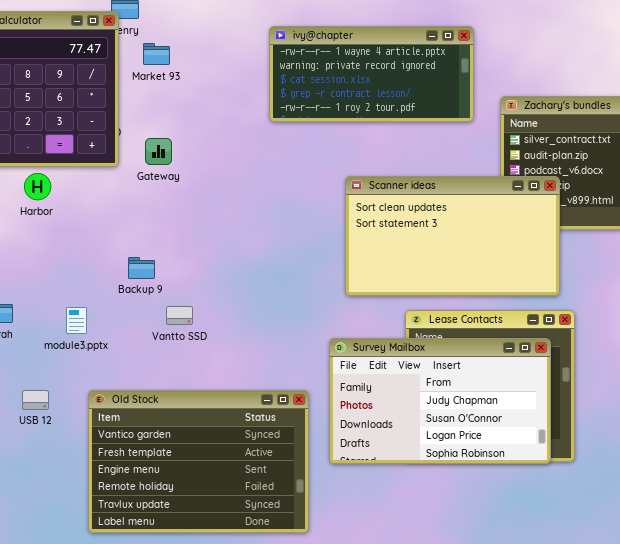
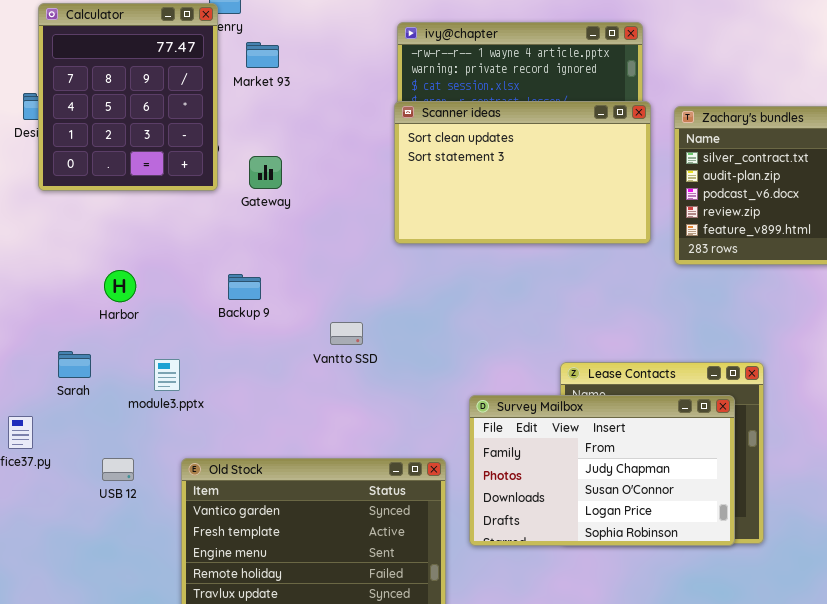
Harbor: [24,173,51,200] -> [104,270,136,302], moved
Scanner ideas: [345,176,560,296] -> [394,101,651,244], moved
Backup 9: [128,257,155,279] -> [228,274,261,300], moved
Vantto SSD: [166,306,193,325] -> [330,322,363,345], moved

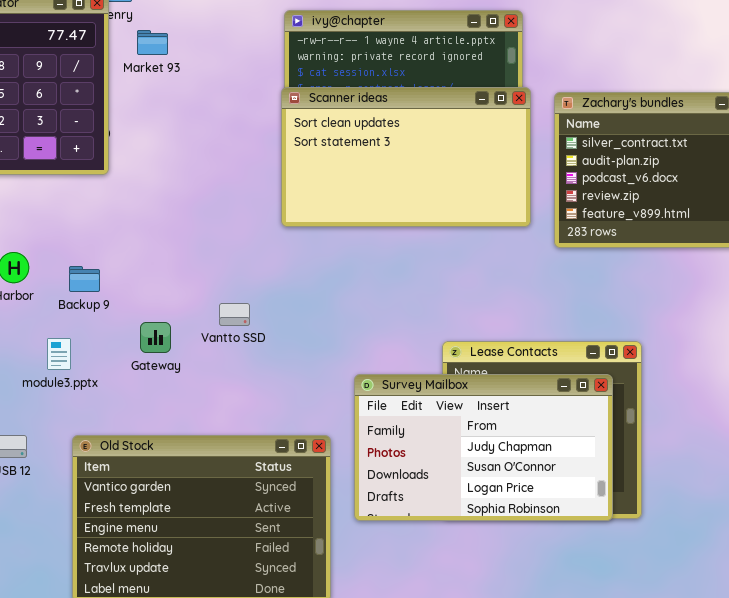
Gateway: [249,156,282,189] -> [140,322,171,353], moved
Backup 9: [228,274,261,300] -> [69,266,100,292], moved

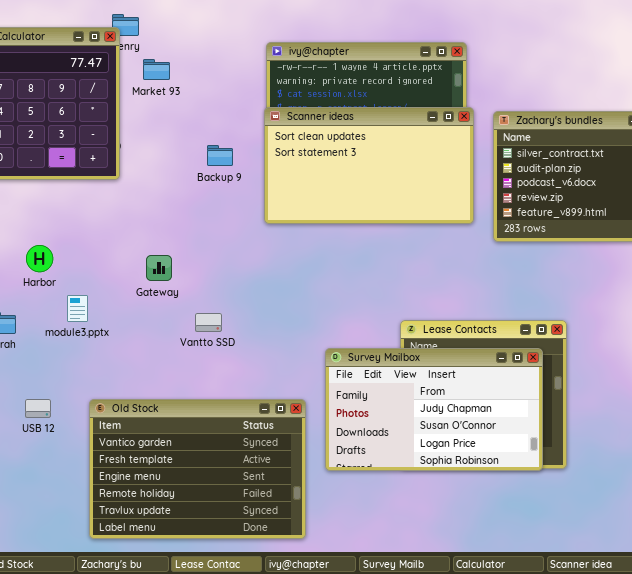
Backup 9: [69,266,100,292] -> [207,145,233,166], moved
Vantto SSD: [219,303,250,326] -> [195,313,222,332], moved
Gateway: [140,322,171,353] -> [146,255,172,281], moved
module3.pptx: [47,338,71,370] -> [67,295,88,322], moved

